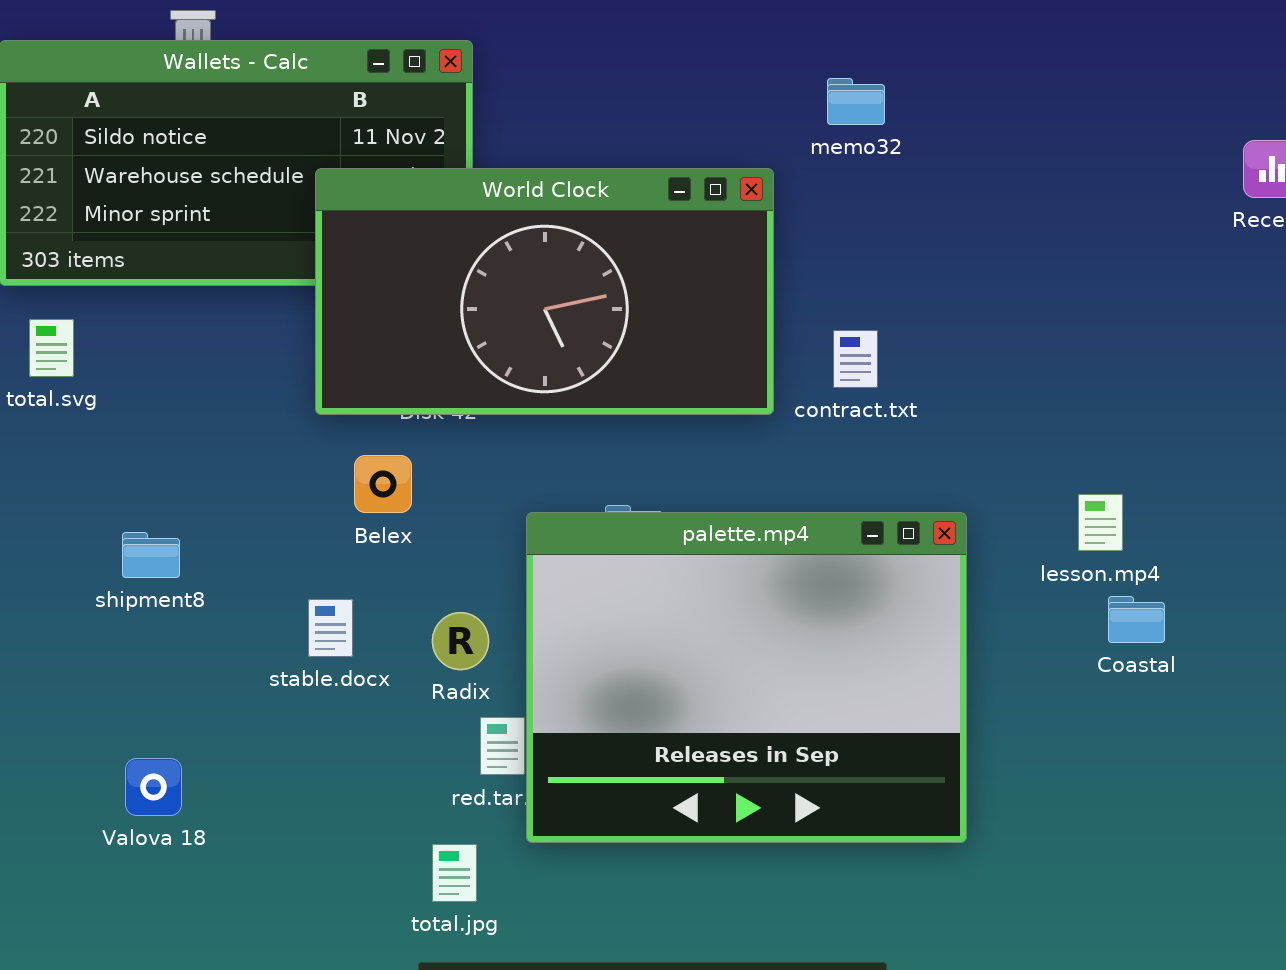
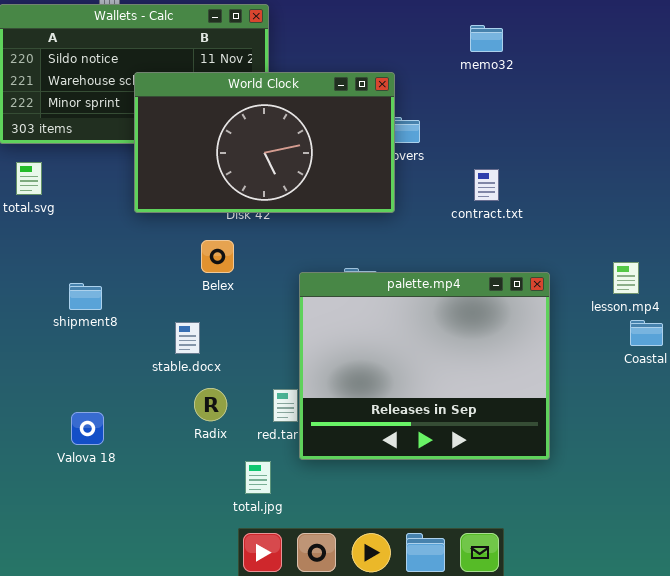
World Clock: [315,168,774,415] -> [134,72,395,213], moved
Radix: [432,612,489,670] -> [194,388,227,421], moved

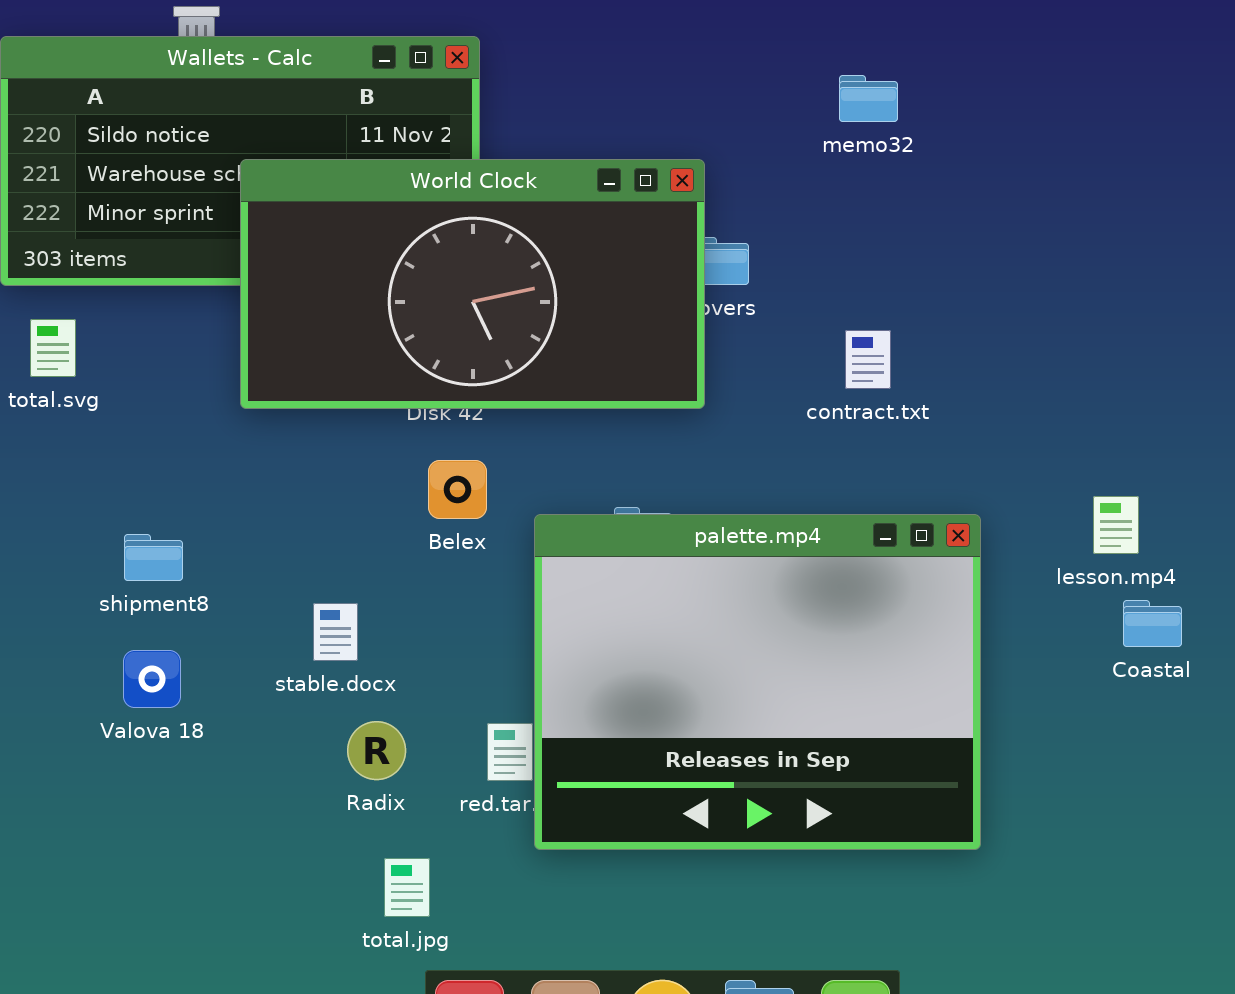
Belex: [201,240,234,273] -> [428,460,487,519], moved
Valova 18: [71,412,104,445] -> [123,650,181,708], moved
total.jpg: [245,461,271,494] -> [384,858,430,917], moved

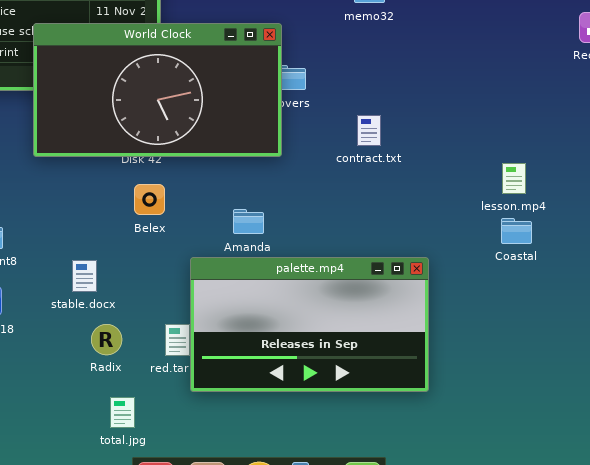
lesson.mp4: [1093,496,1139,554] -> [502,163,526,194], moved
palette.mp4: [534,514,981,850] -> [190,257,429,392], resized
Coastal: [1123,600,1182,647] -> [501,218,532,244], moved

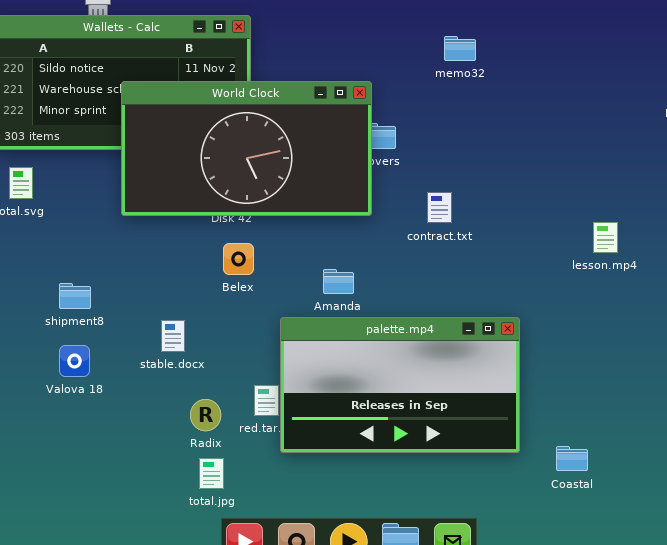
contract.txt: [357,115,381,146] -> [427,192,452,223], moved
Coastal: [501,218,532,244] -> [556,446,588,471], moved
Radix: [91,324,122,355] -> [190,399,221,431], moved

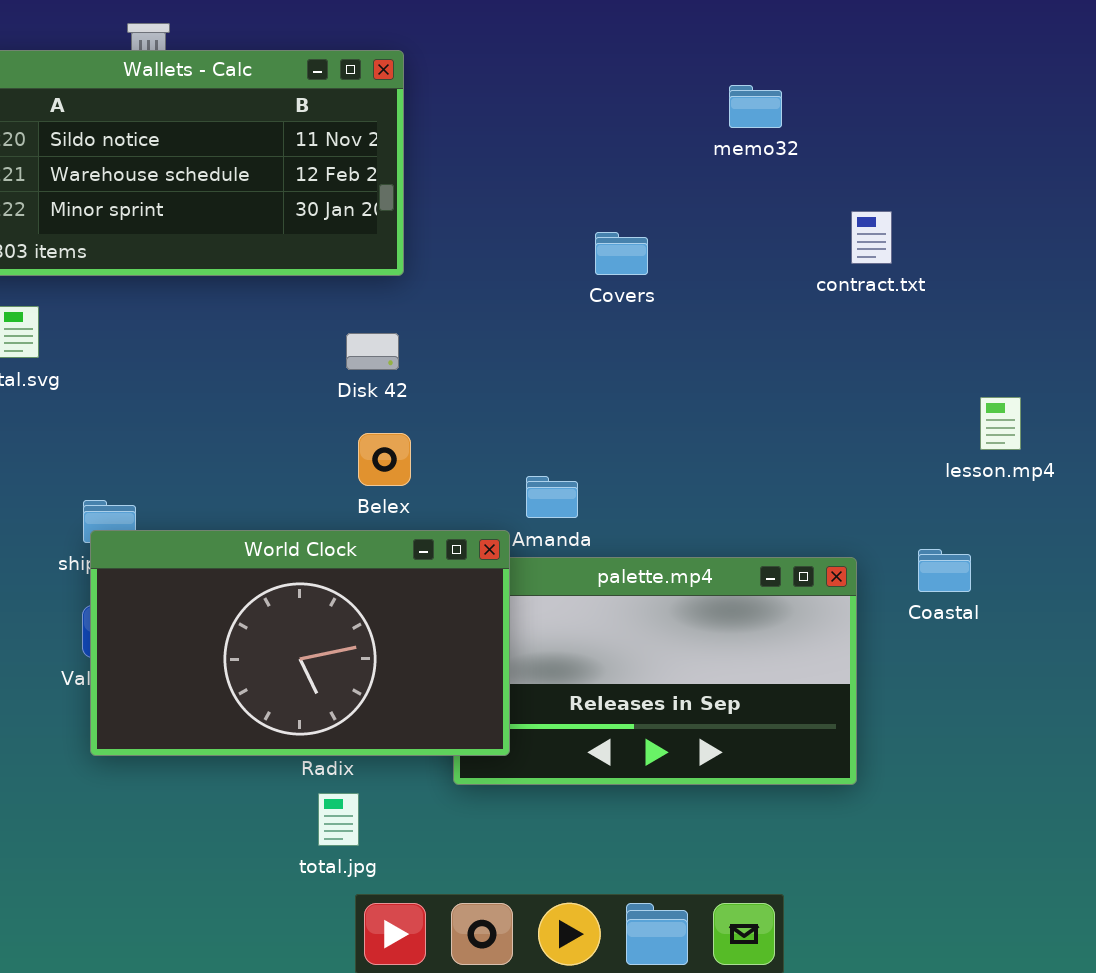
World Clock: [121,81,372,216] -> [90,530,510,756], moved
contract.txt: [427,192,452,223] -> [851,211,892,264], moved
Coastal: [556,446,588,471] -> [918,549,971,592], moved

